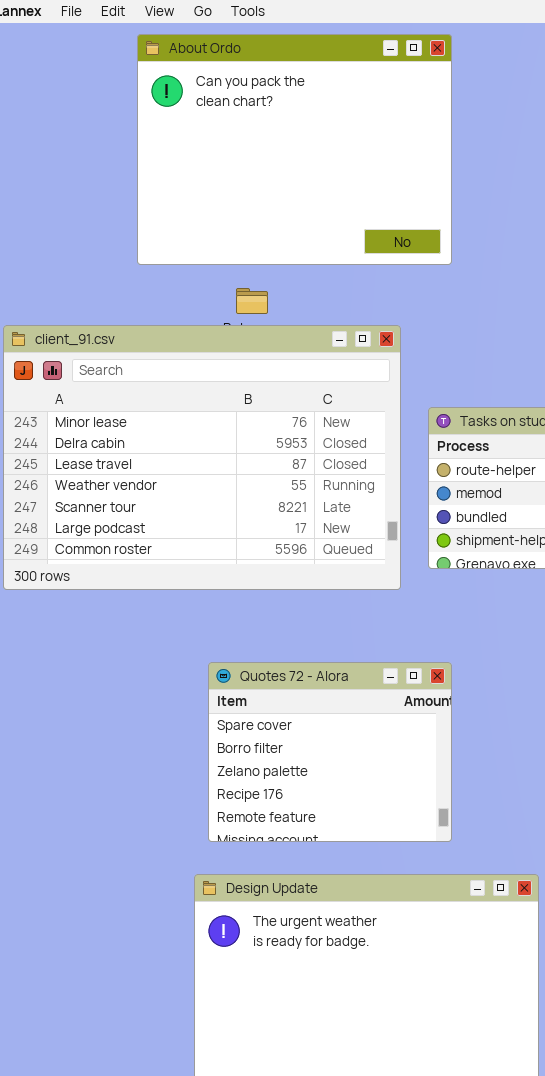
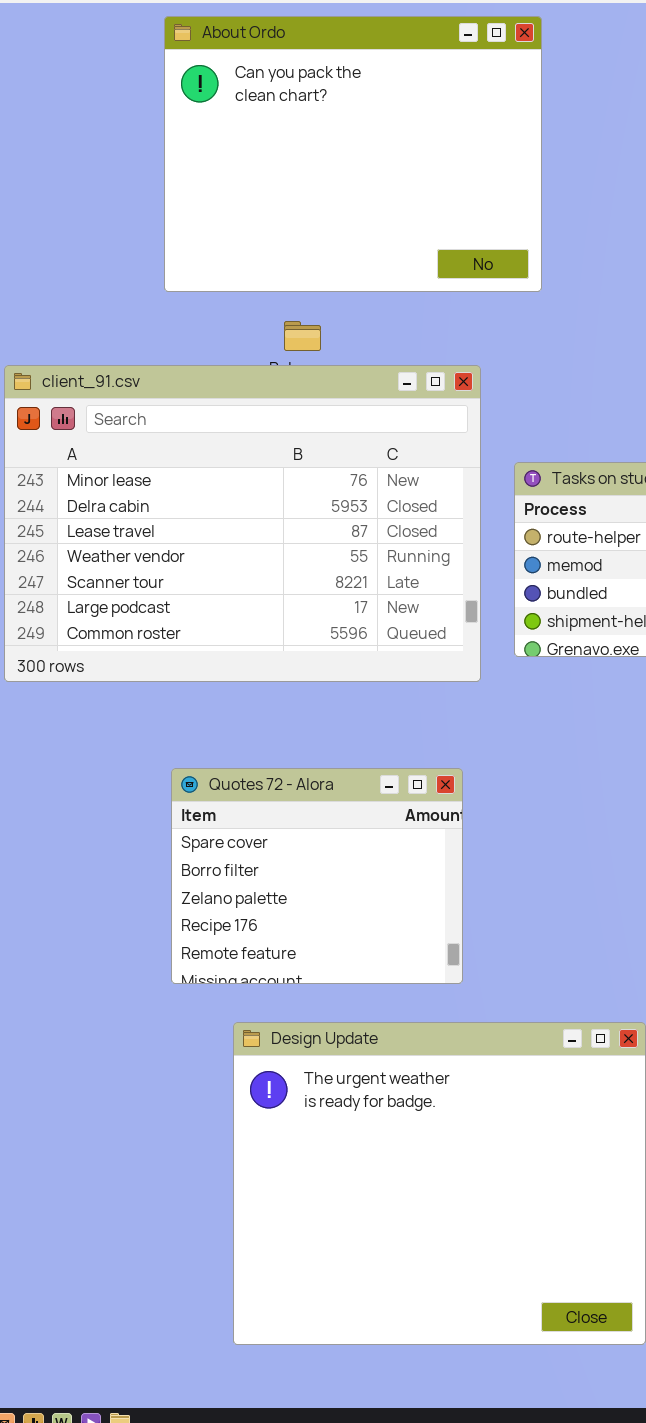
Quotes 72 - Alora: [208,662,452,842] -> [171,768,463,984], moved

